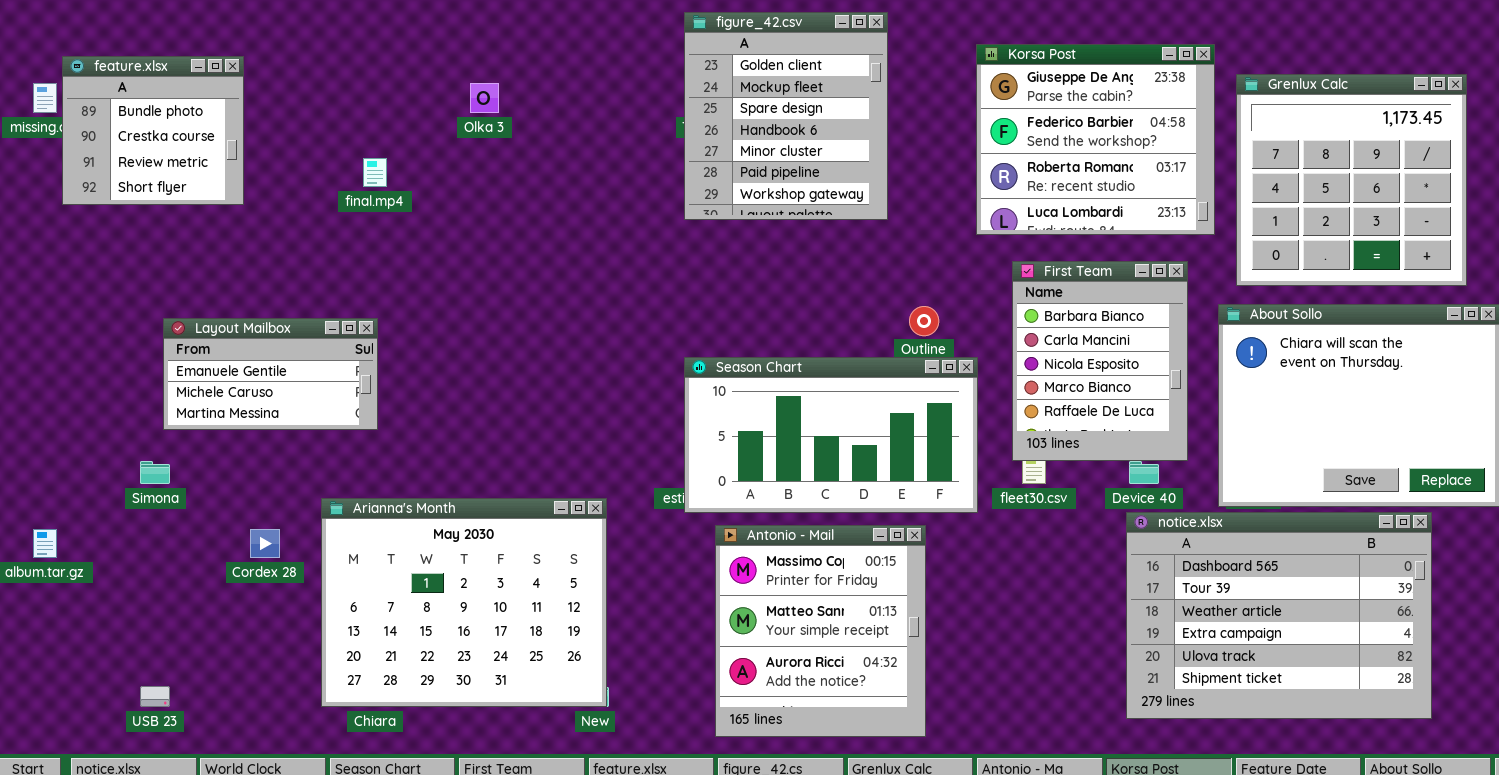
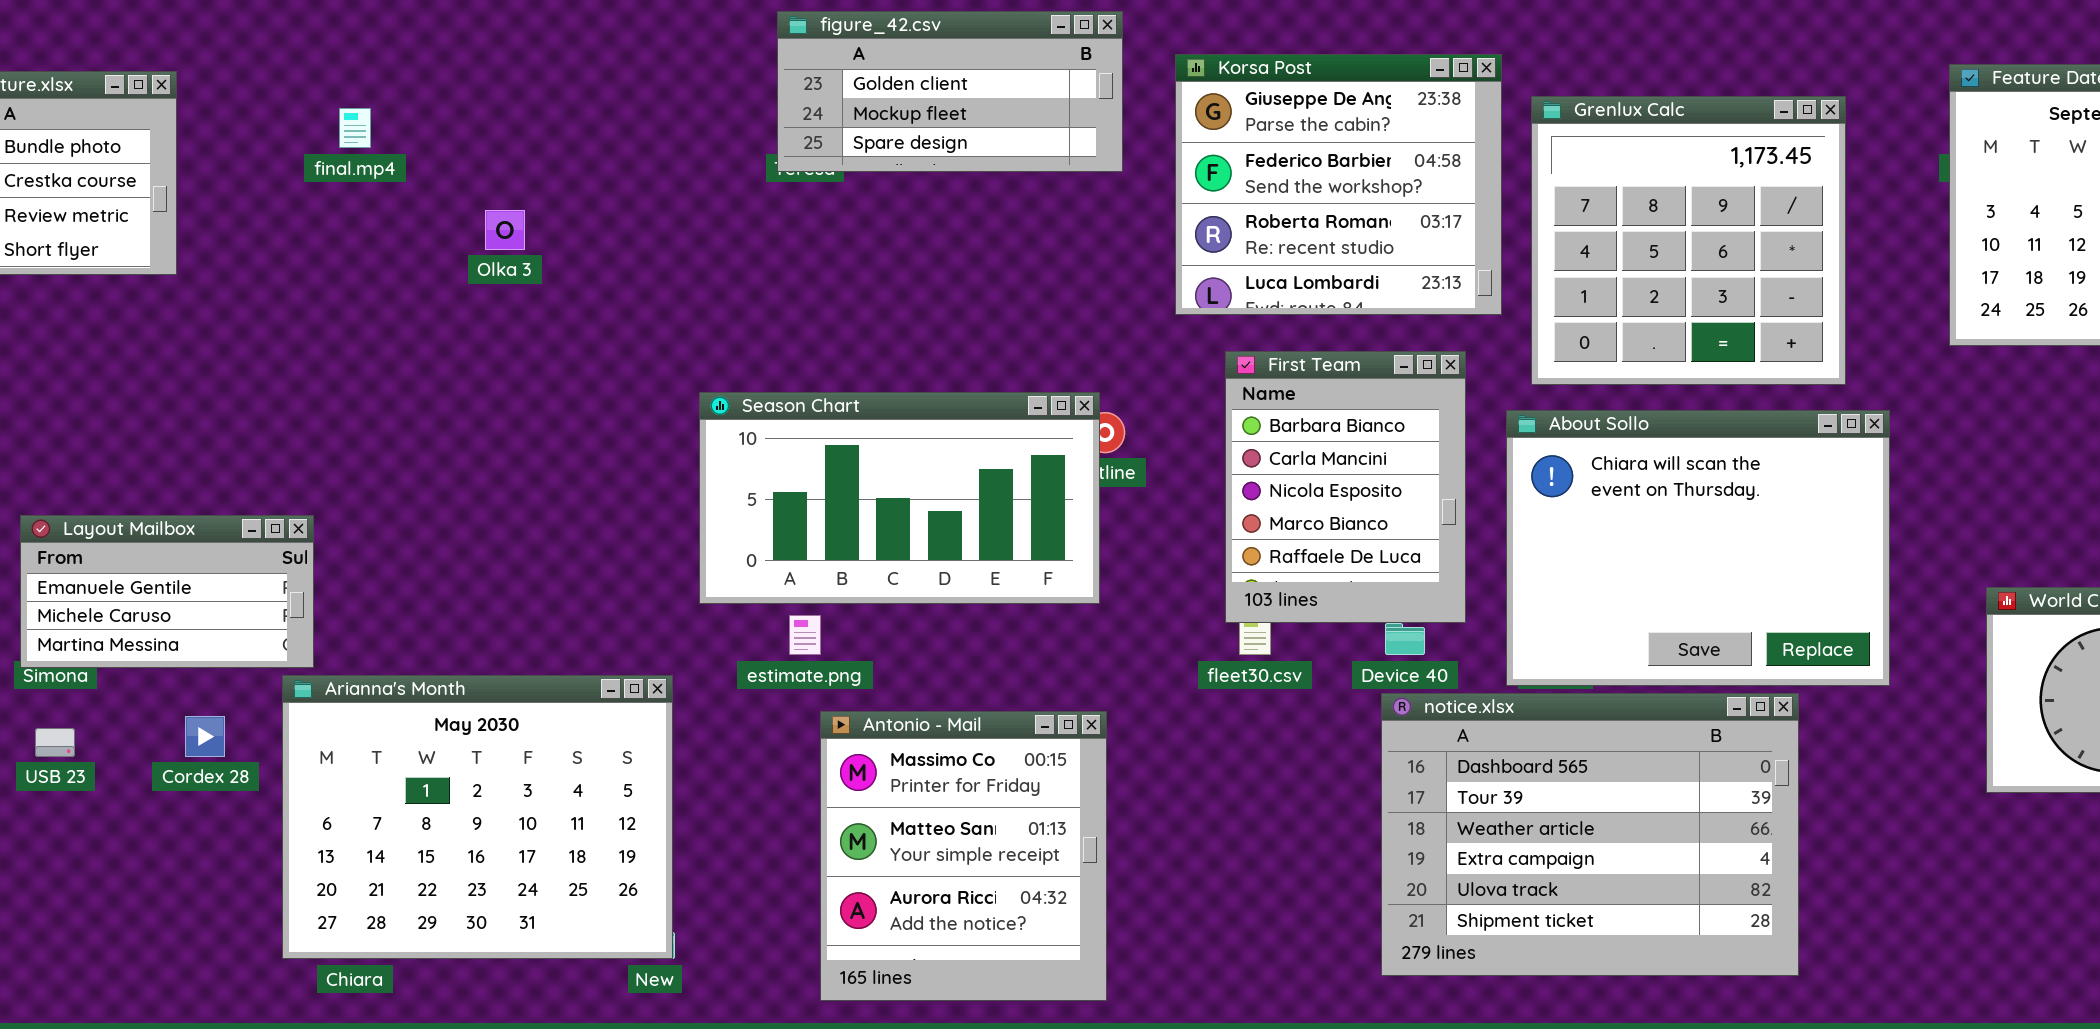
figure_42.csv: [684,12,888,220] -> [777,11,1123,172], resized
Olka 3: [470,83,499,113] -> [485,210,525,250], moved
final.mp4: [363,158,387,187] -> [339,108,371,148], moved
Layout Mailbox: [163,318,378,430] -> [20,515,314,668], moved
Season Chart: [684,357,978,513] -> [699,392,1100,604], moved
USB 23: [140,686,170,707] -> [35,728,75,757], moved

